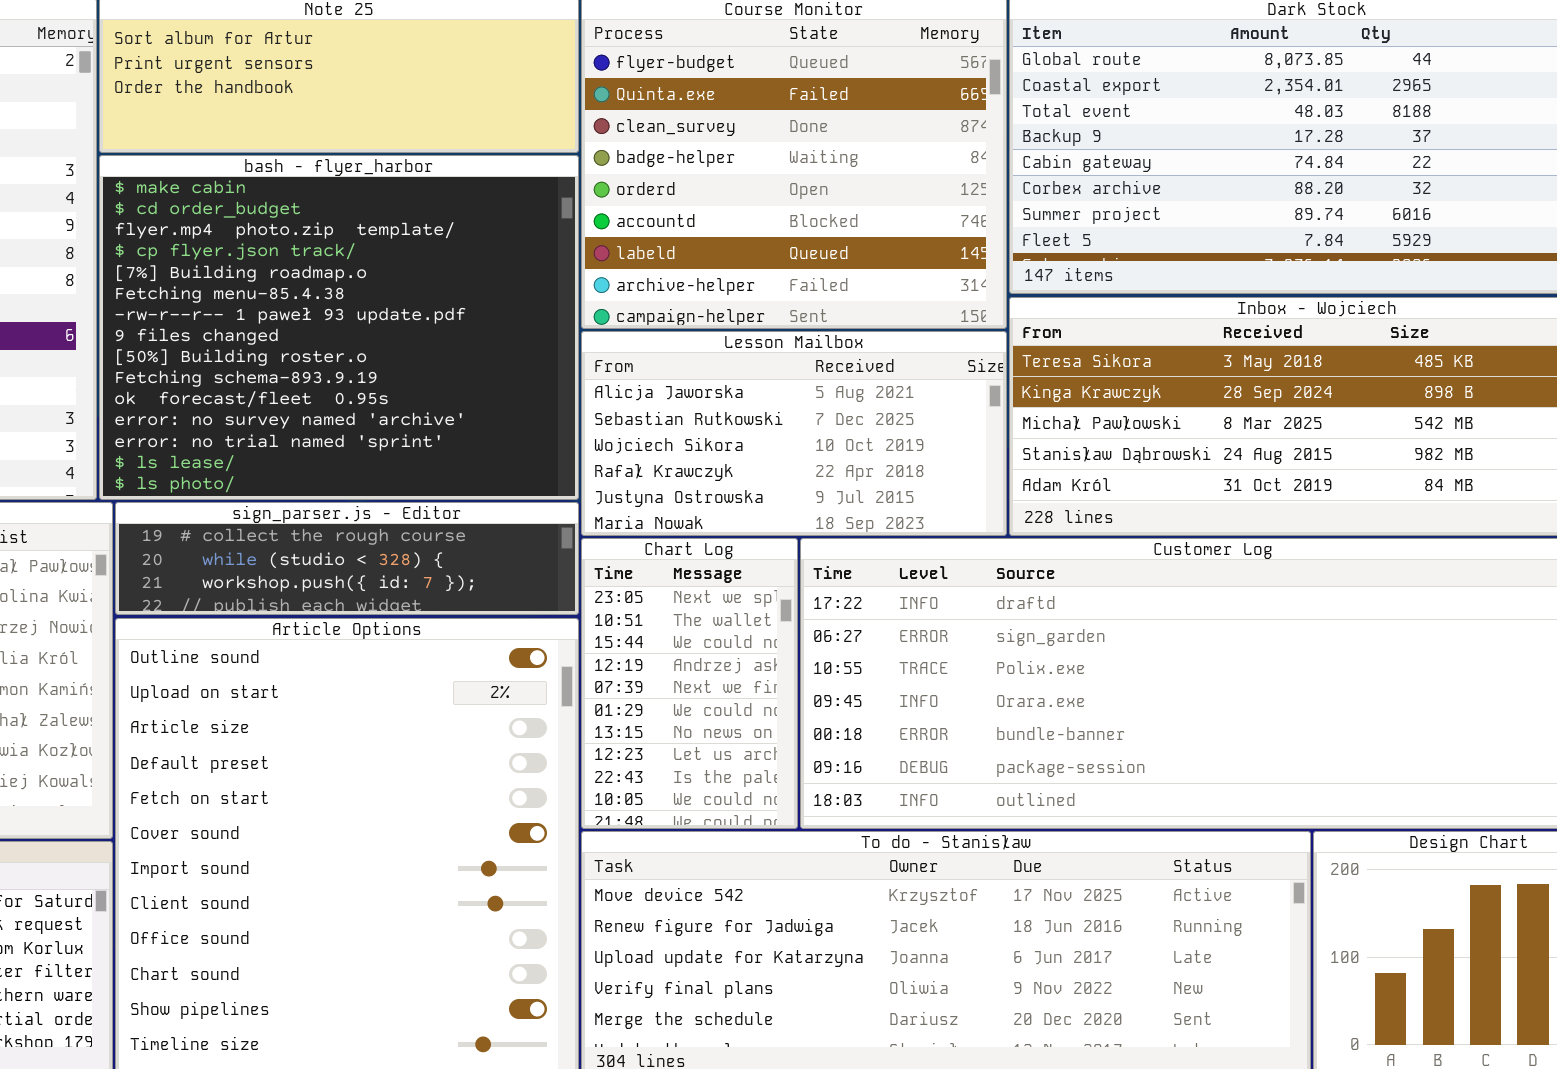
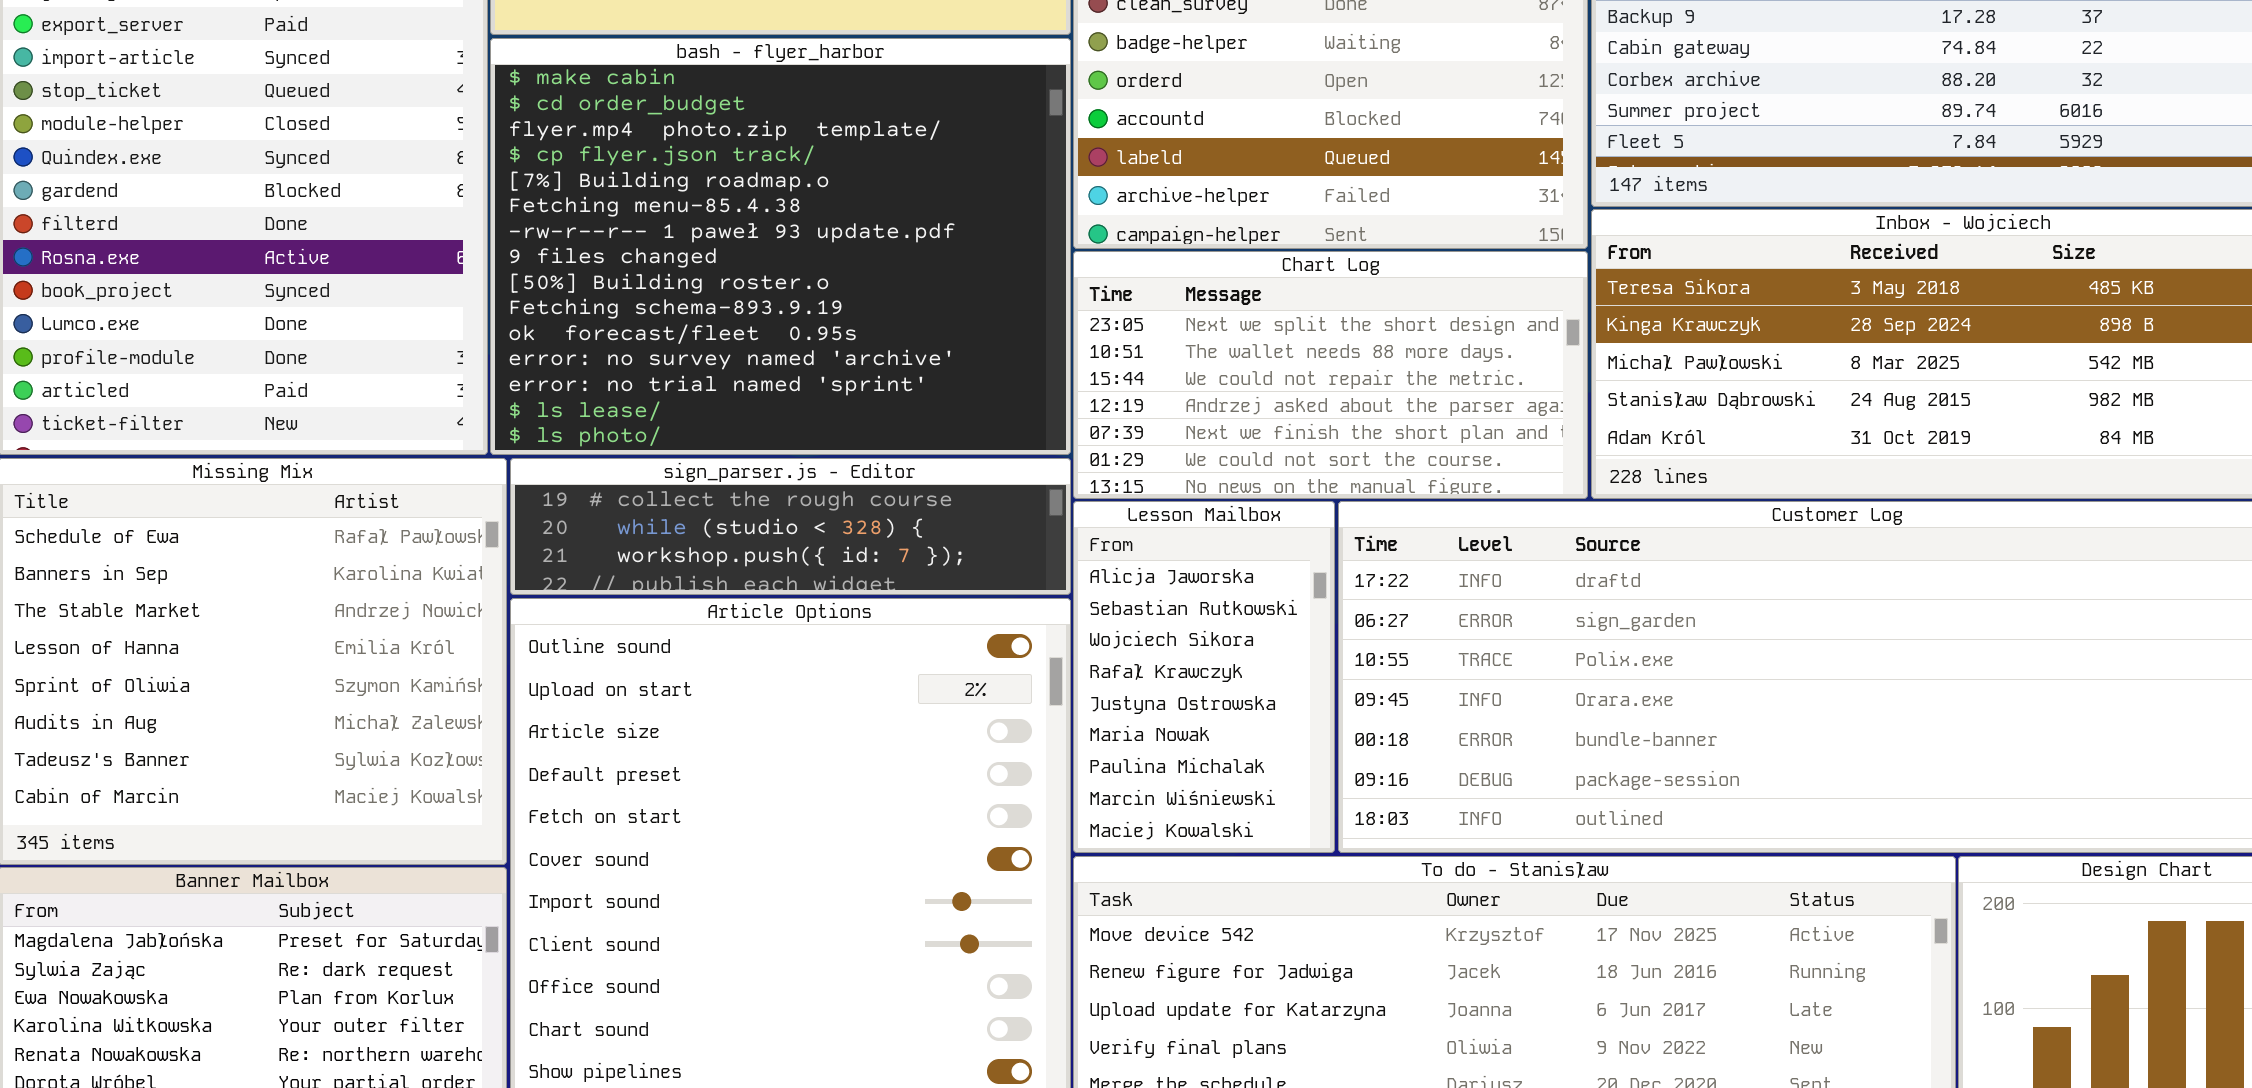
Lesson Mailbox: [581,331,1007,536] -> [1073,501,1335,853], moved, resized
Chart Log: [581,538,798,829] -> [1073,251,1588,499], moved, resized

